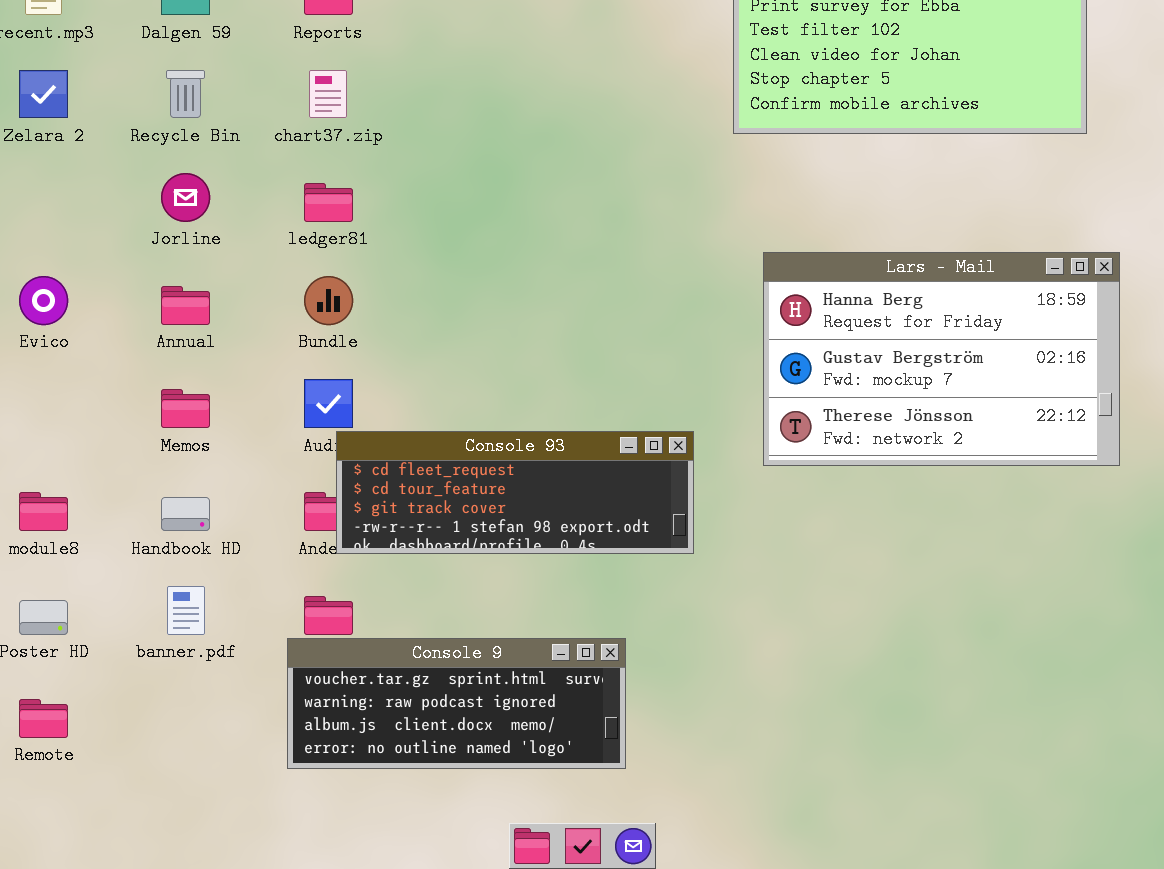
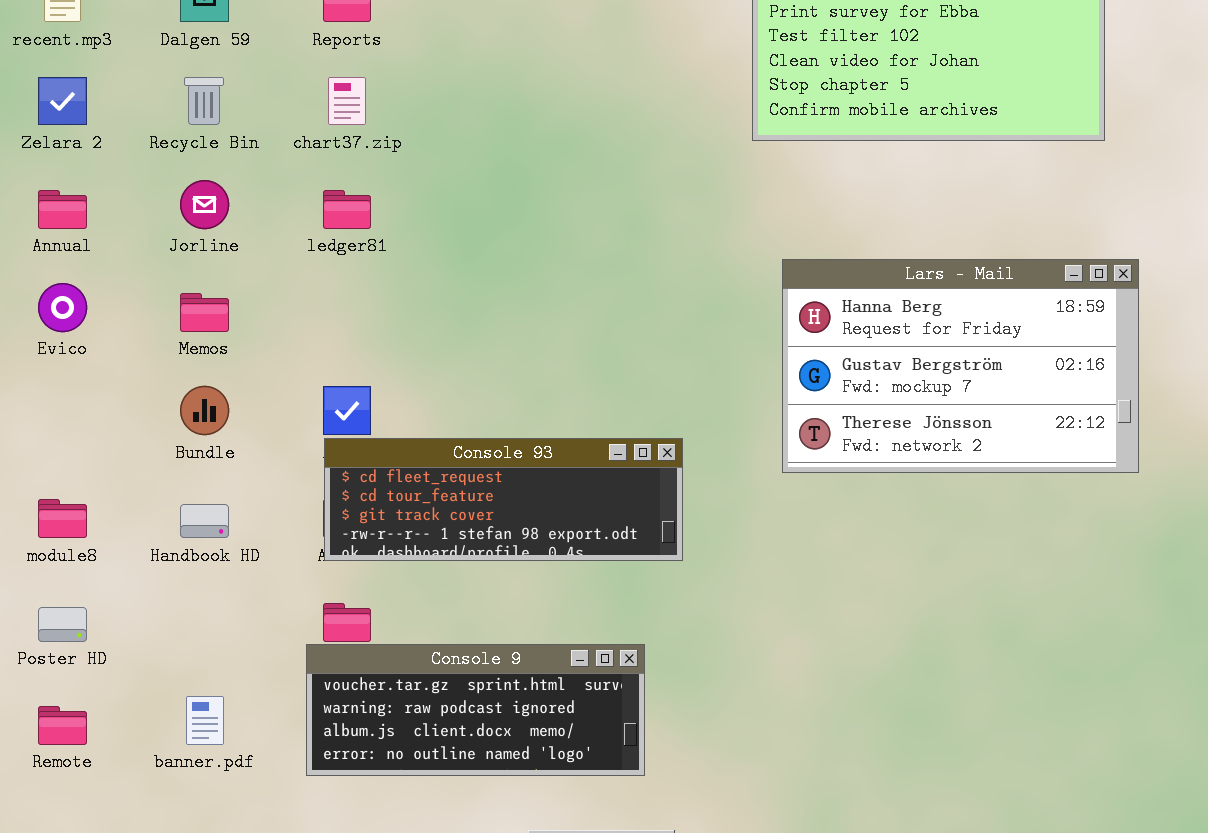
Bundle: [304,276,353,325] -> [180,386,229,435], moved
Annual: [161,286,210,325] -> [38,190,87,229], moved
Memos: [161,389,210,428] -> [180,293,229,332], moved
Console 93: [336,431,694,554] -> [324,438,683,561], moved
banner.pdf: [167,586,205,635] -> [186,696,224,745], moved

